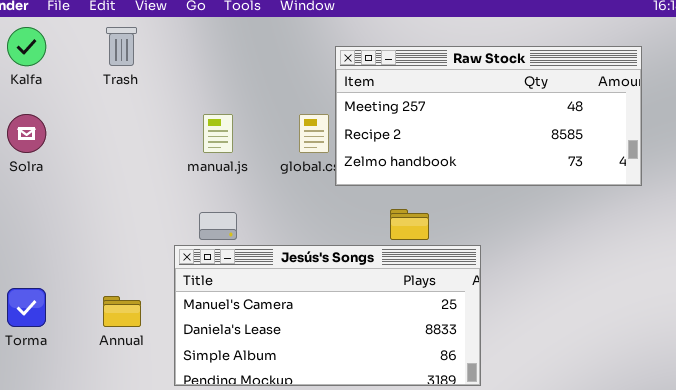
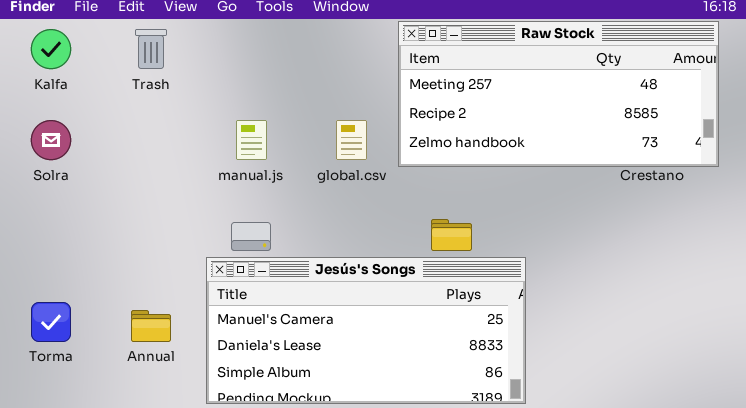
Raw Stock: [335,46,642,186] -> [398,21,719,167], moved

